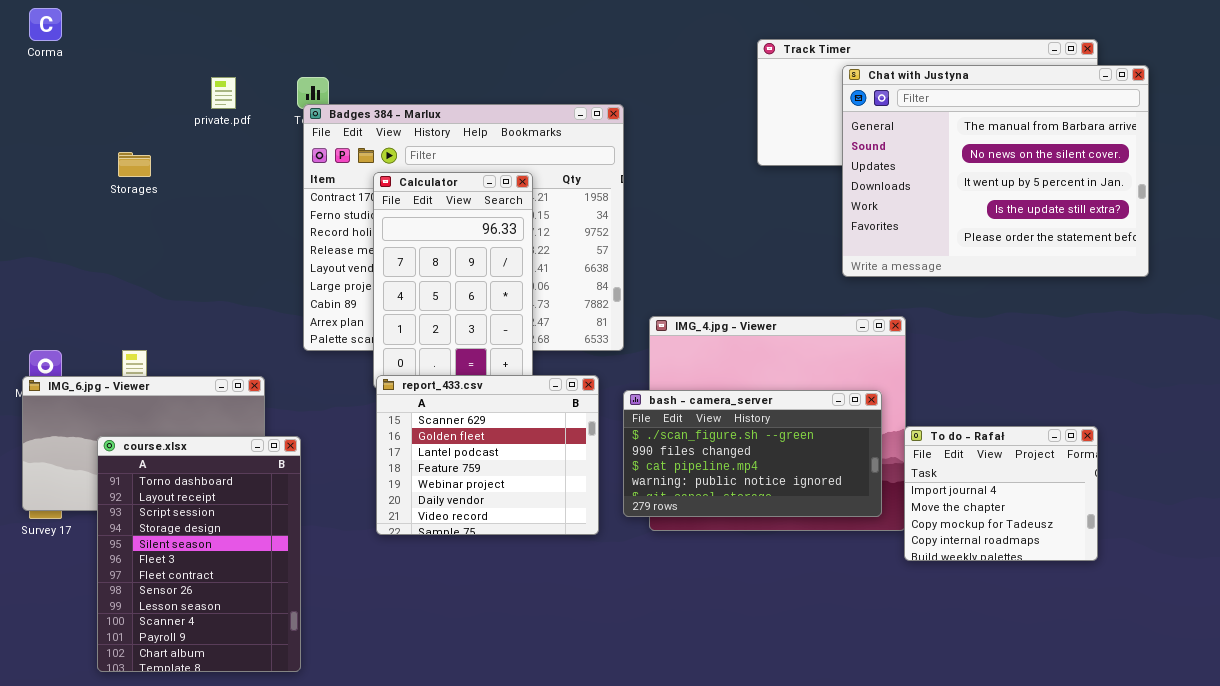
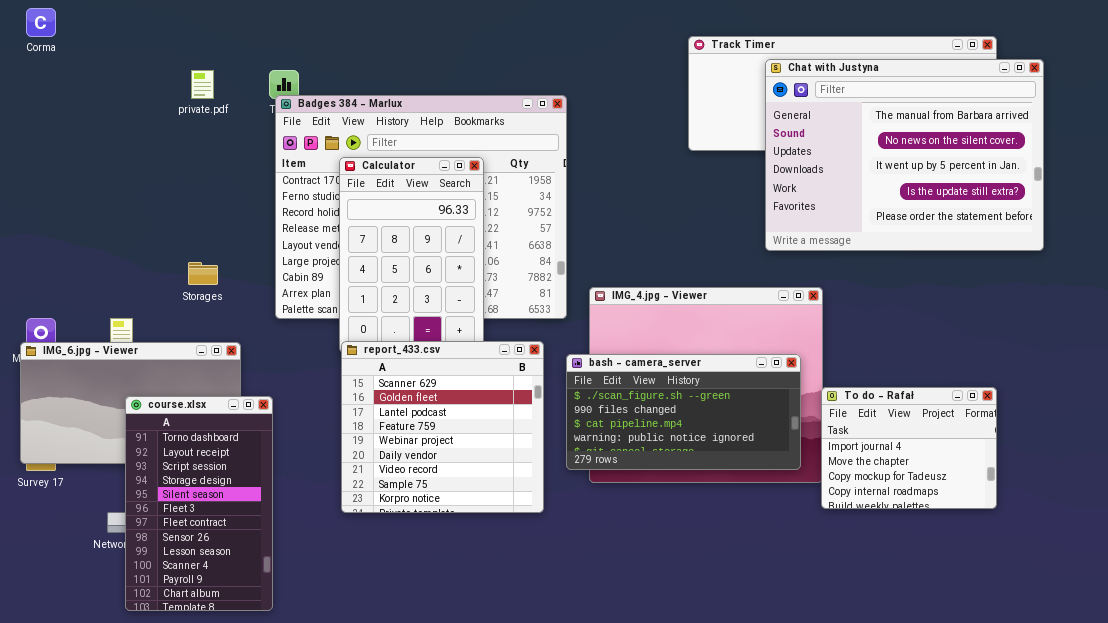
Storages: [118,152,151,177] -> [188,262,218,285], moved
report_433.csv: [376,375,599,535] -> [341,341,544,513], resized
course.xlsx: [97,436,301,672] -> [125,396,273,611], resized

